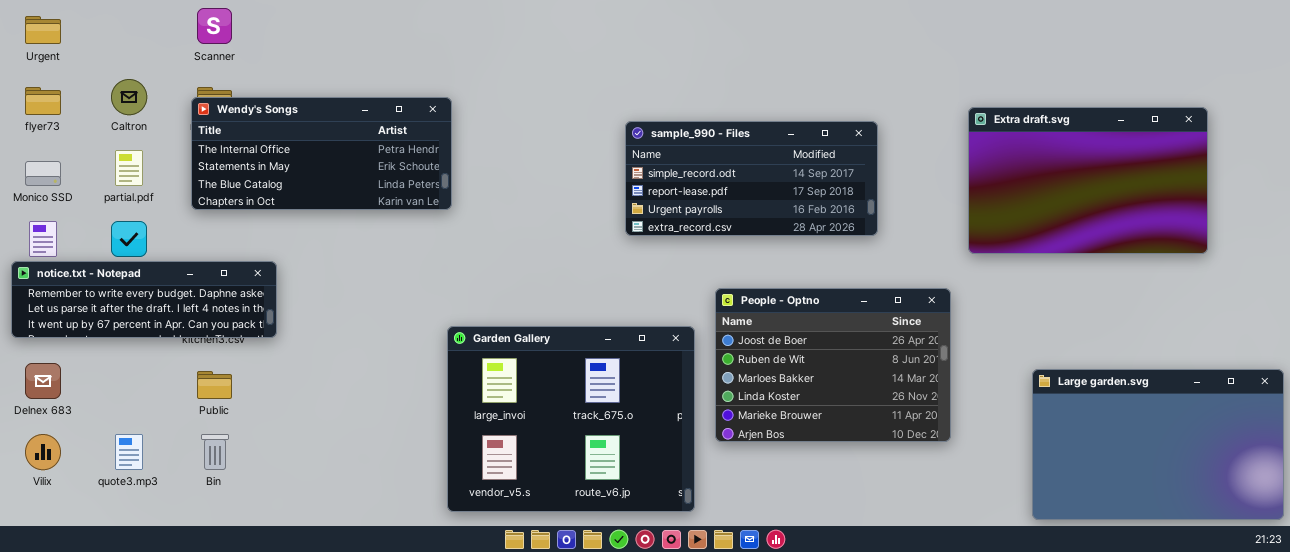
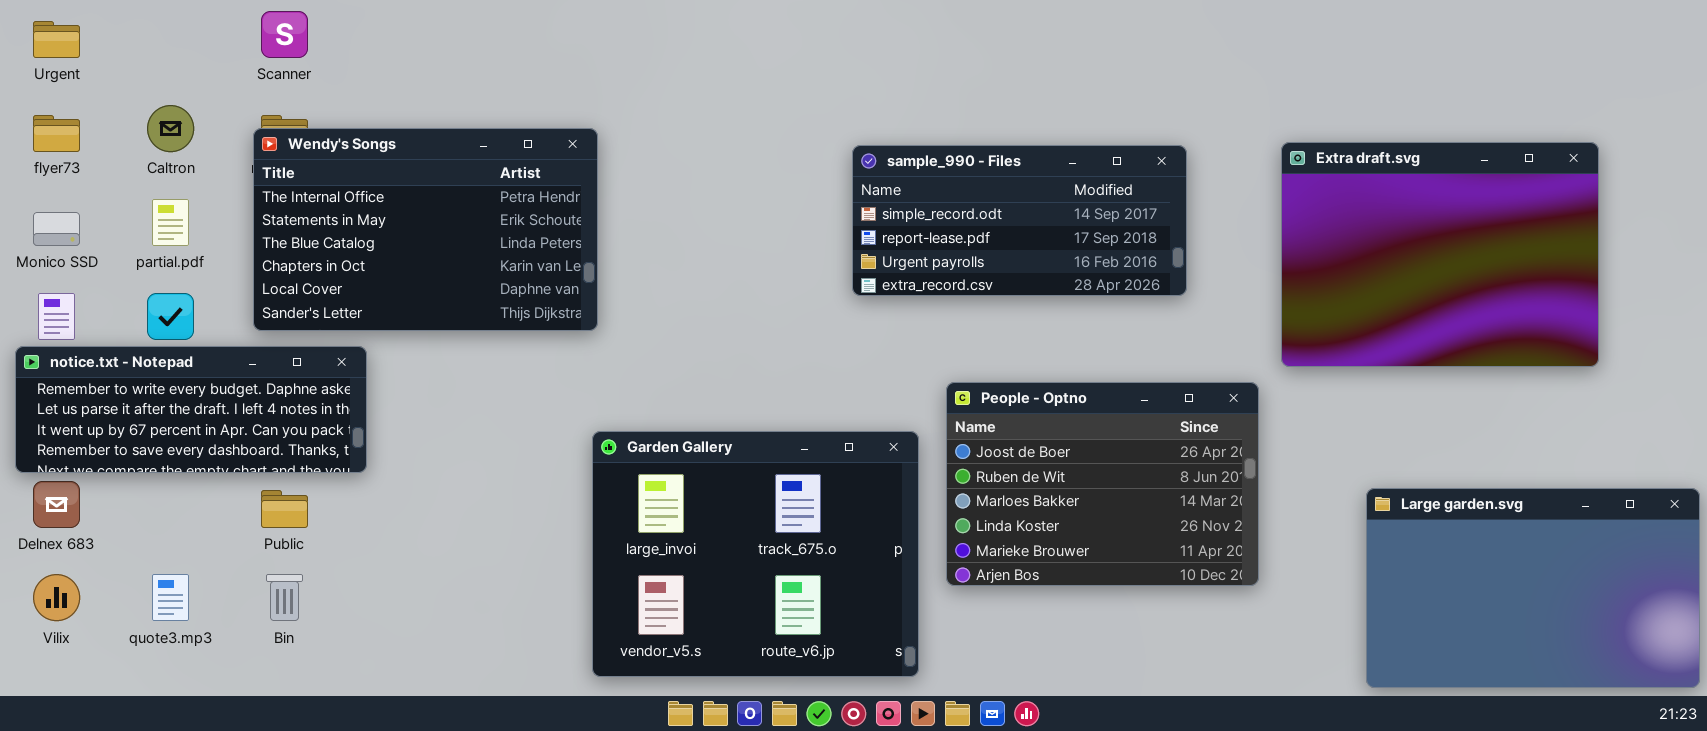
Wendy's Songs: [191,97,452,210] -> [253,128,598,331], resized
Extra draft.svg: [968,107,1208,254] -> [1281,142,1599,367], resized
sample_990 - Files: [625,121,878,236] -> [852,145,1187,296], moved
notice.txt - Notepad: [11,261,277,338] -> [15,346,367,473], resized

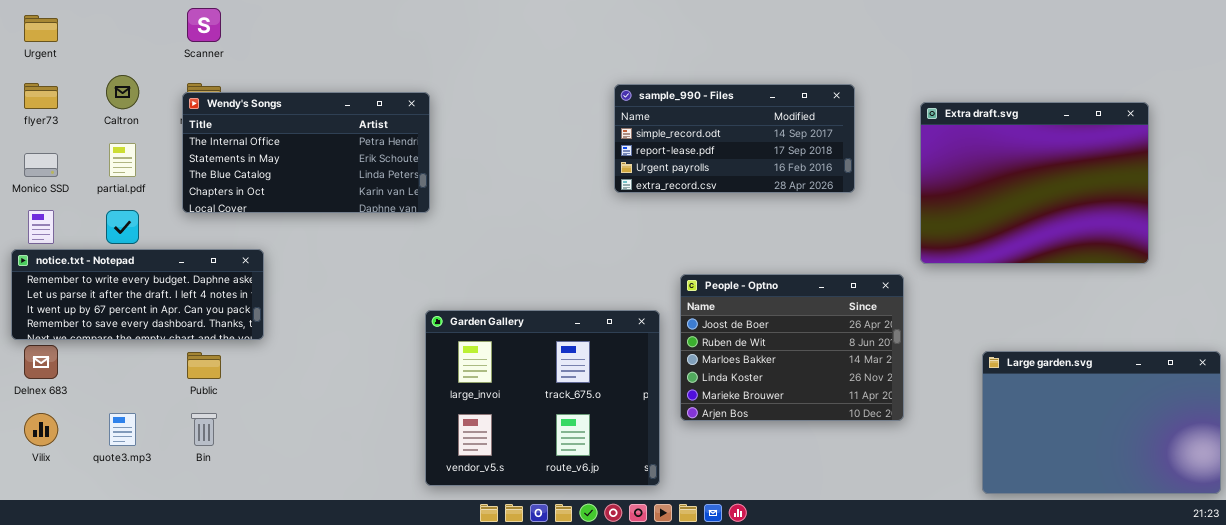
Wendy's Songs: [253,128,598,331] -> [182,92,430,213], resized
sample_990 - Files: [852,145,1187,296] -> [614,84,855,193], moved

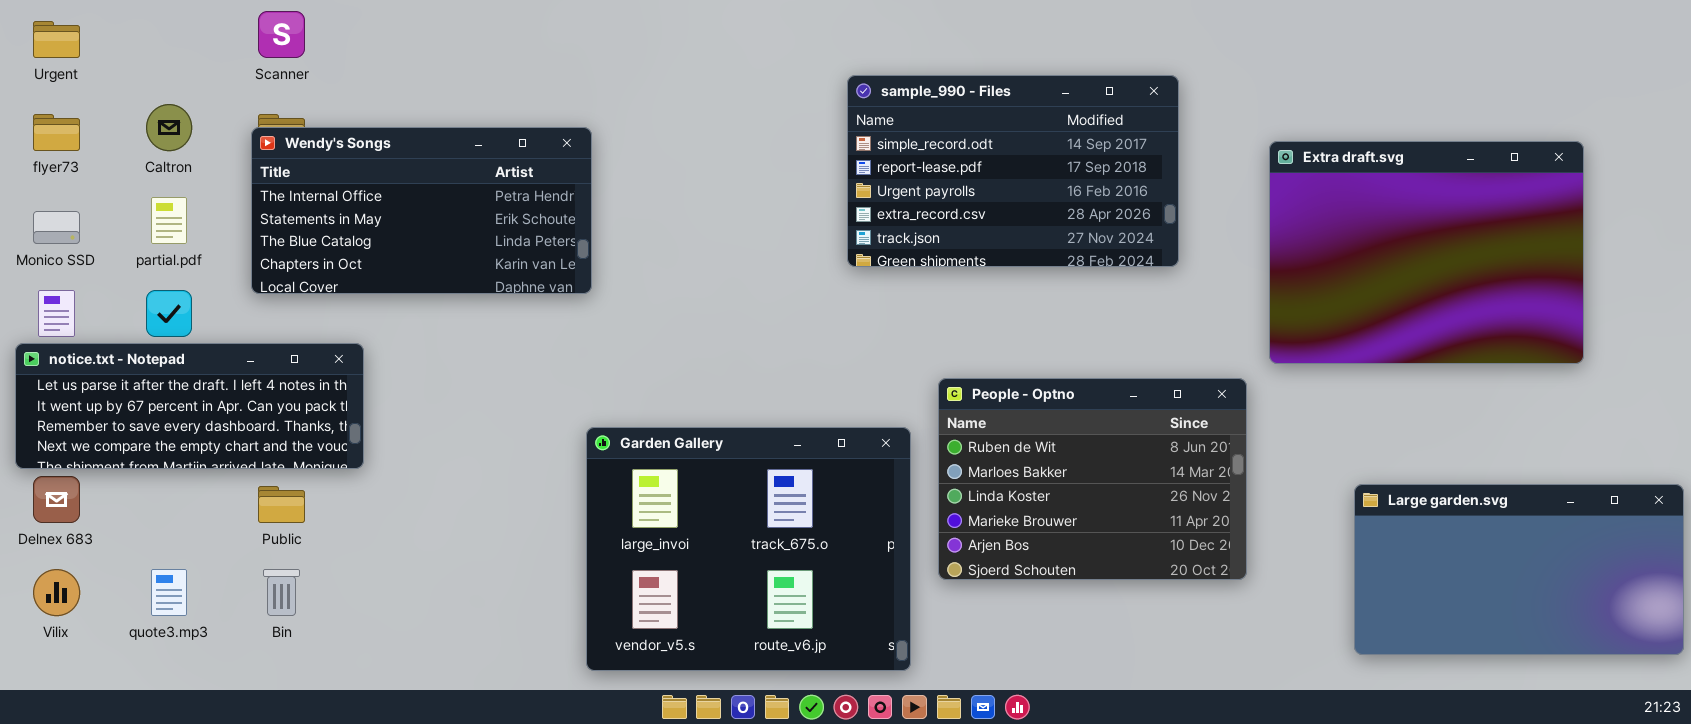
sample_990 - Files: [614,84,855,193] -> [847,75,1179,267], resized
notice.txt - Notepad: [11,249,264,340] -> [15,343,364,469], scrolled down 1 row
People - Optno: [680,274,904,421] -> [938,378,1247,580], scrolled down 1 row
Large garden.svg: [982,351,1221,494] -> [1354,484,1684,655], resized

